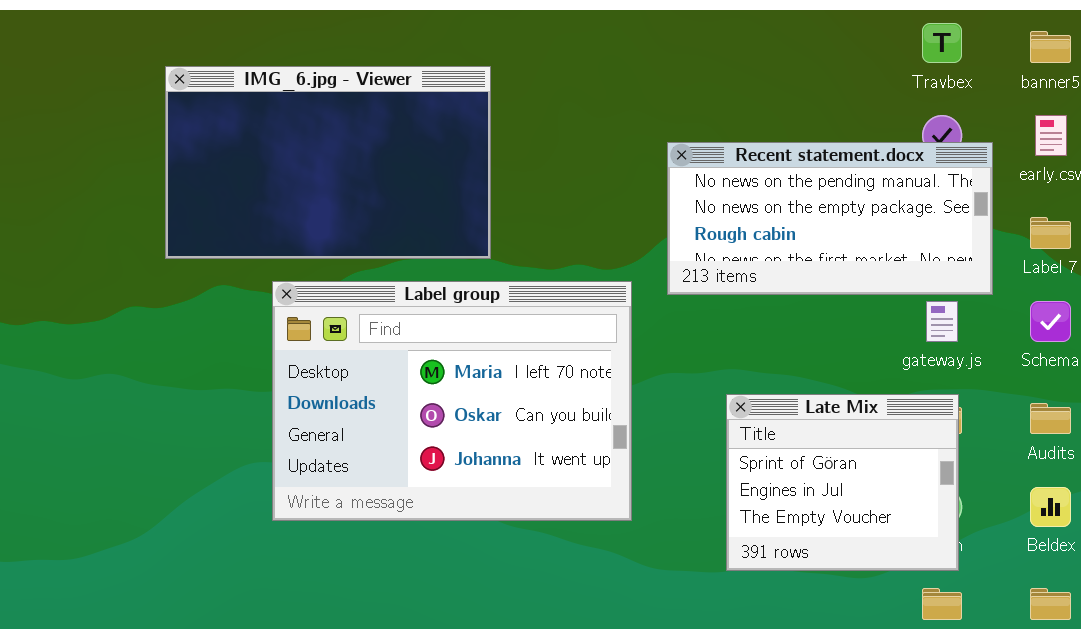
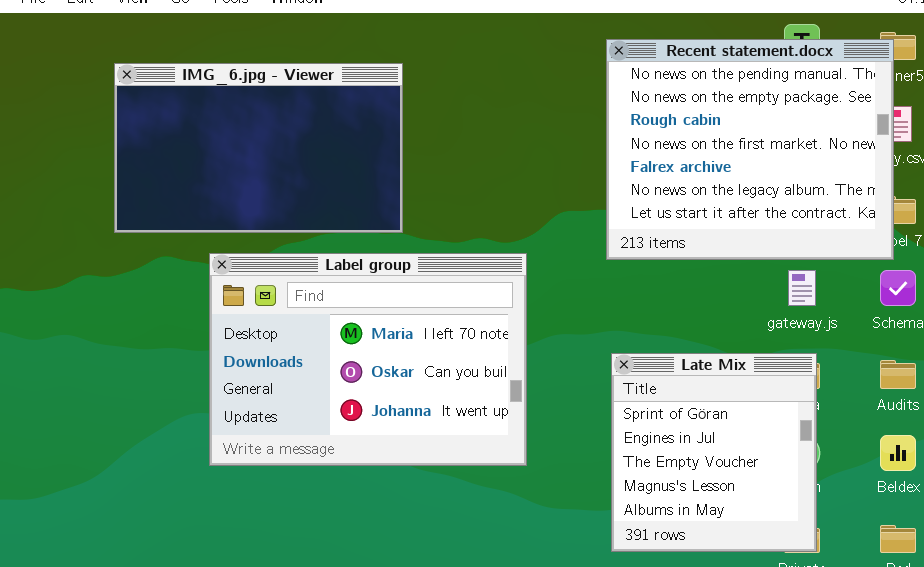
Recent statement.docx: [667,142,993,295] -> [606,39,894,260], moved, resized
Late Mix: [726,394,959,571] -> [611,353,817,552], resized

